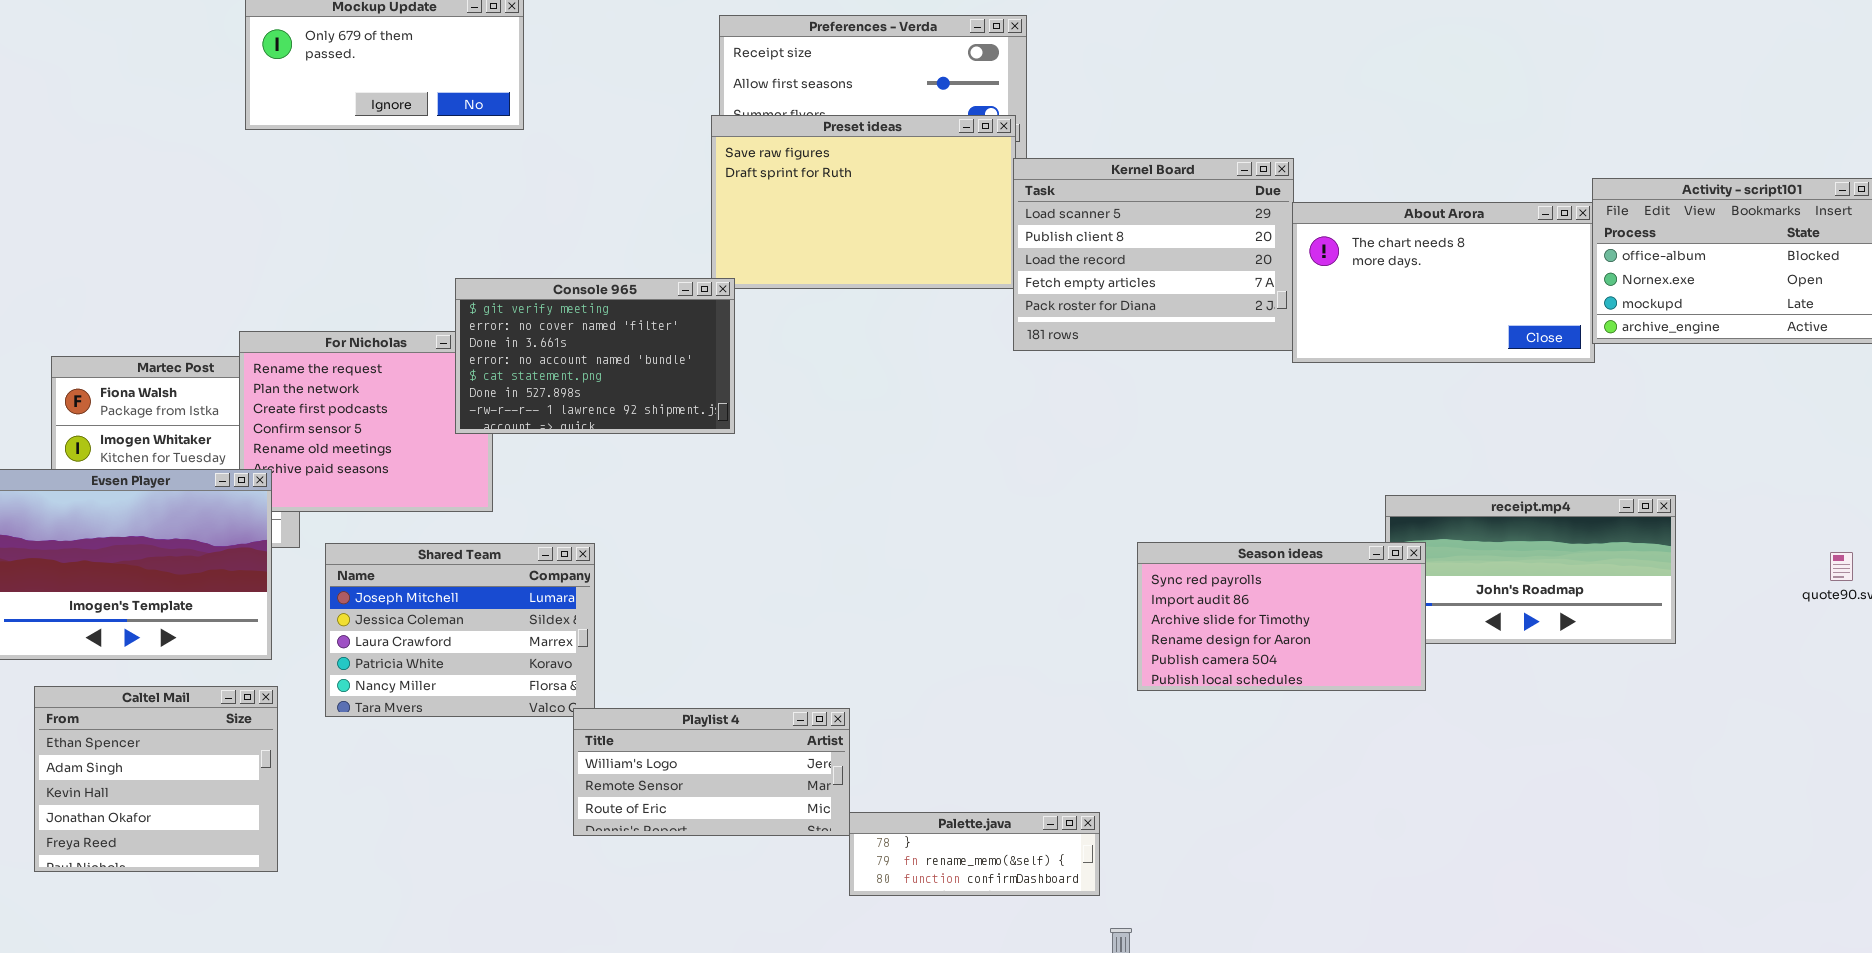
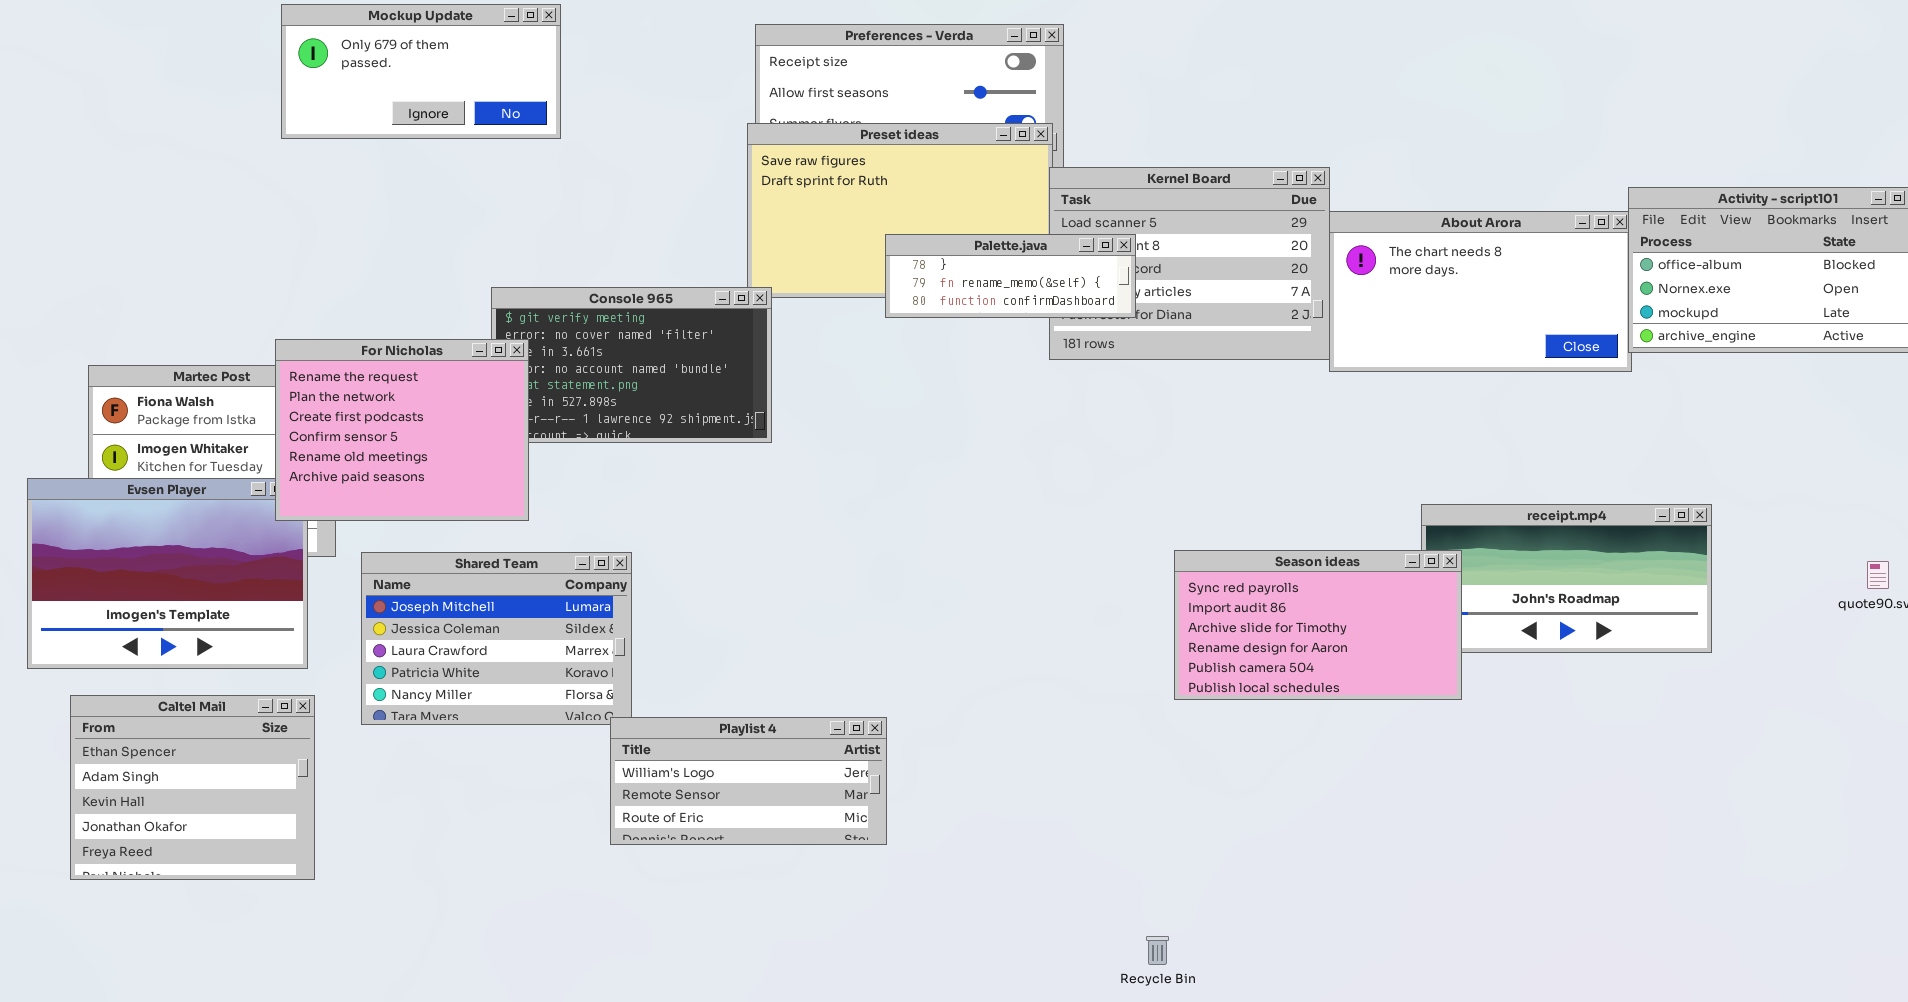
For Nicholas: [239,331,493,512] -> [275,339,529,521], raised
Palette.java: [849,812,1100,896] -> [885,234,1136,318], moved

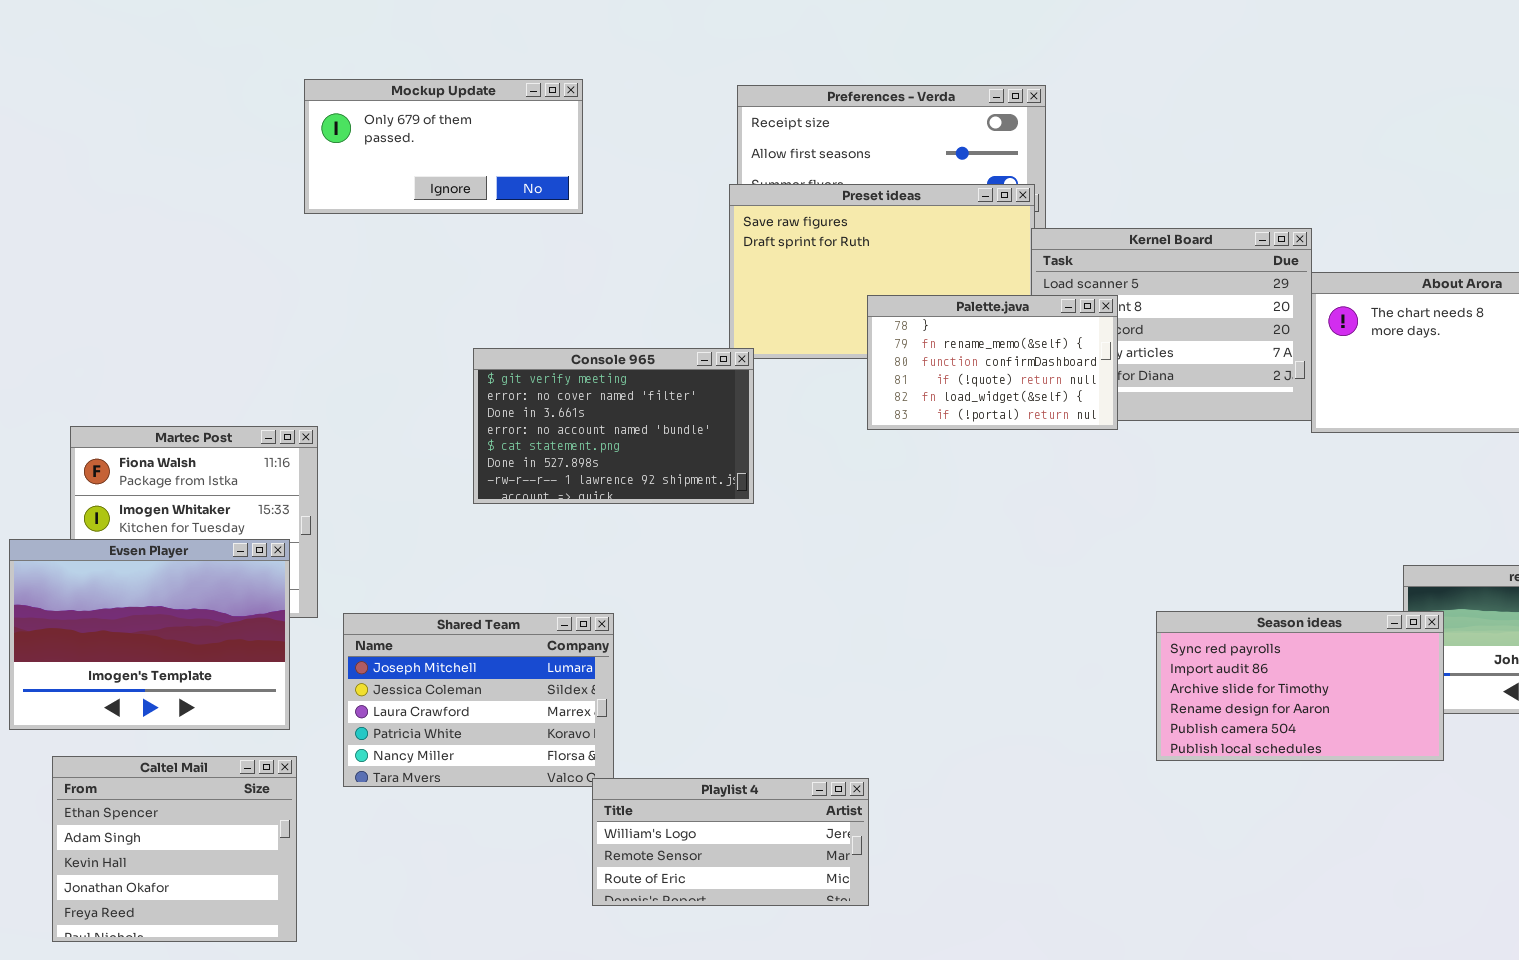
Mockup Update: [281,4,561,139] -> [304,79,583,214], moved
Palette.java: [885,234,1136,318] -> [867,295,1118,430], resized
For Nicholas: [275,339,529,521] -> none, closed

